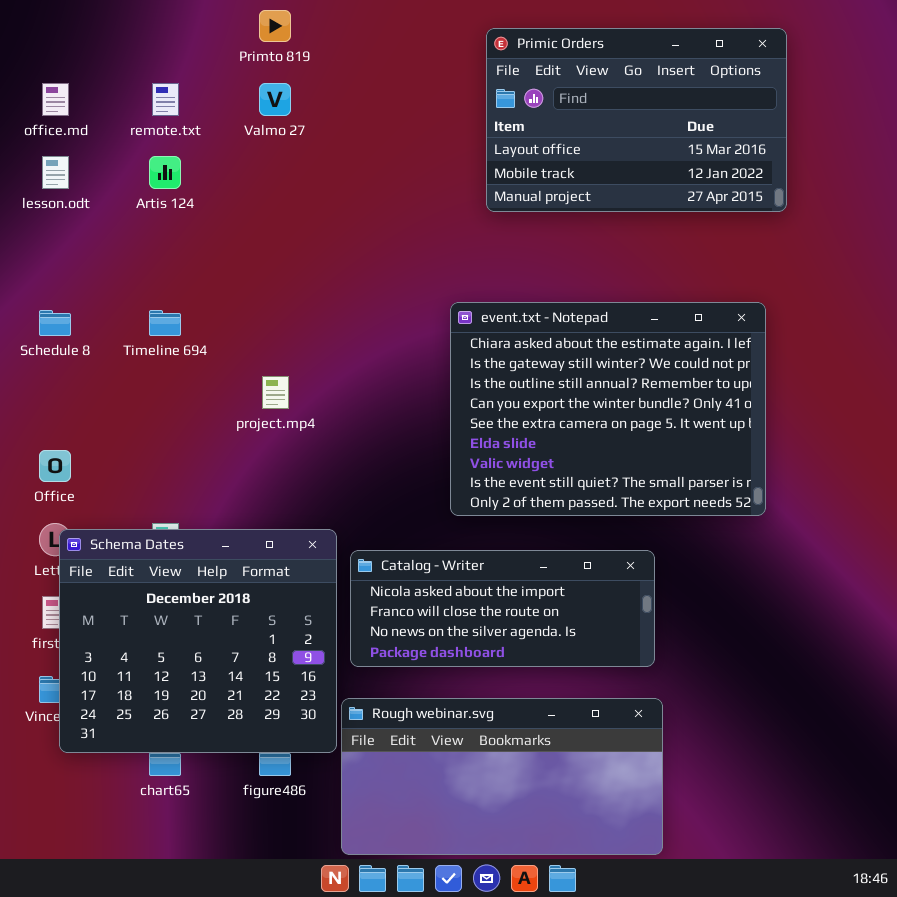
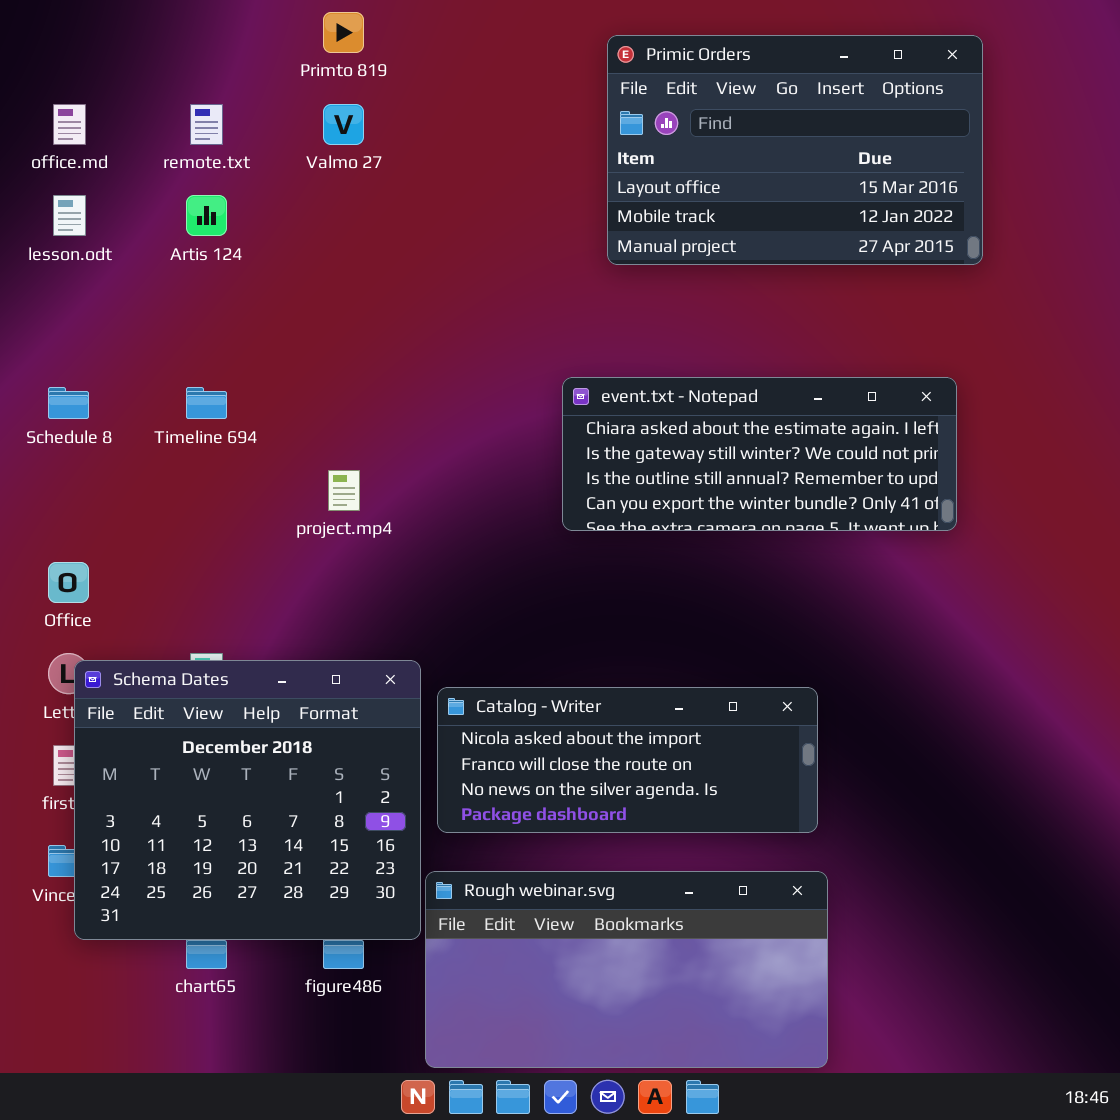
event.txt - Notepad: [450,302,766,516] -> [562,377,957,531], resized

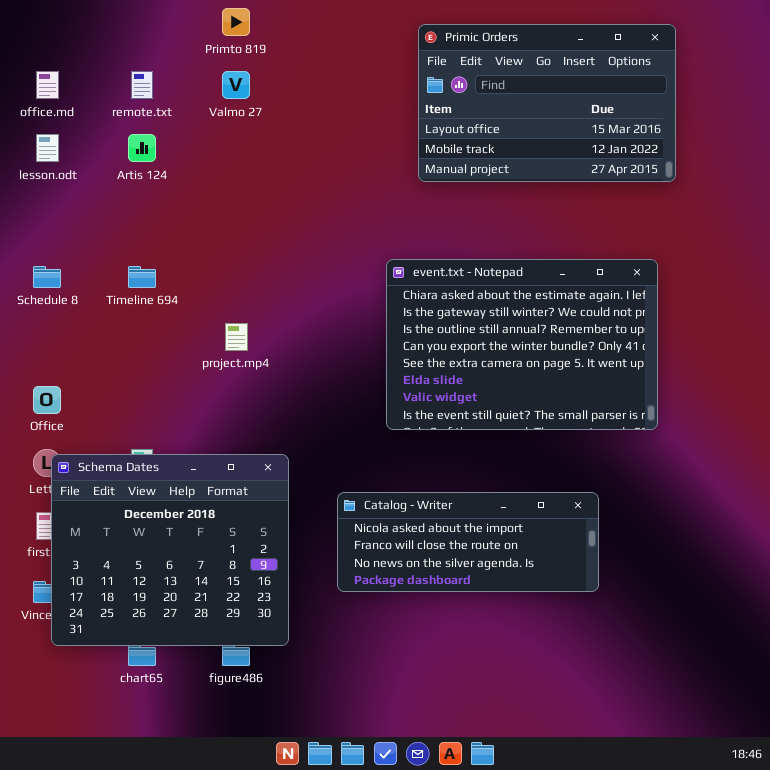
event.txt - Notepad: [562,377,957,531] -> [386,259,658,430], resized
Catalog - Writer: [437,687,818,833] -> [337,492,599,592], moved
Rough webinar.svg: [425,871,828,1068] -> none, closed

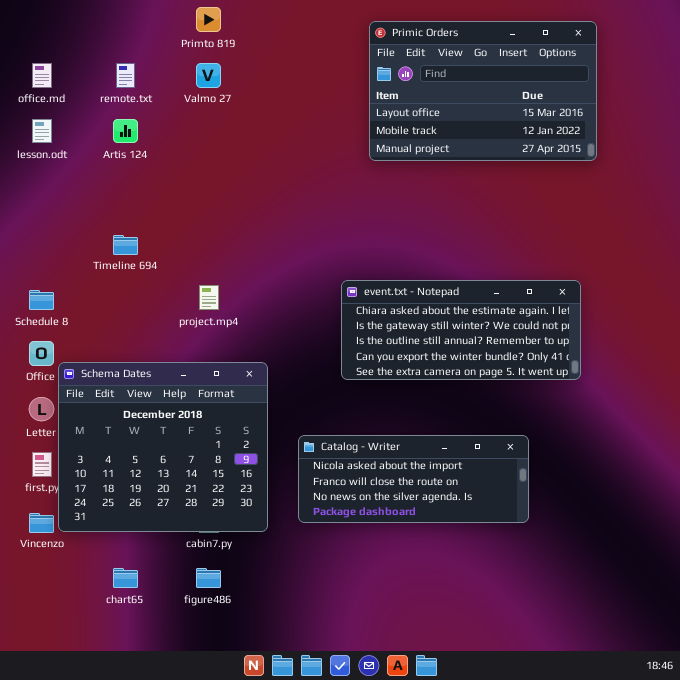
event.txt - Notepad: [386,259,658,430] -> [341,280,581,380], resized
Schedule 8: [33,266,61,288] -> [29,290,54,310], moved
Schema Dates: [51,454,289,646] -> [58,362,268,532], moved

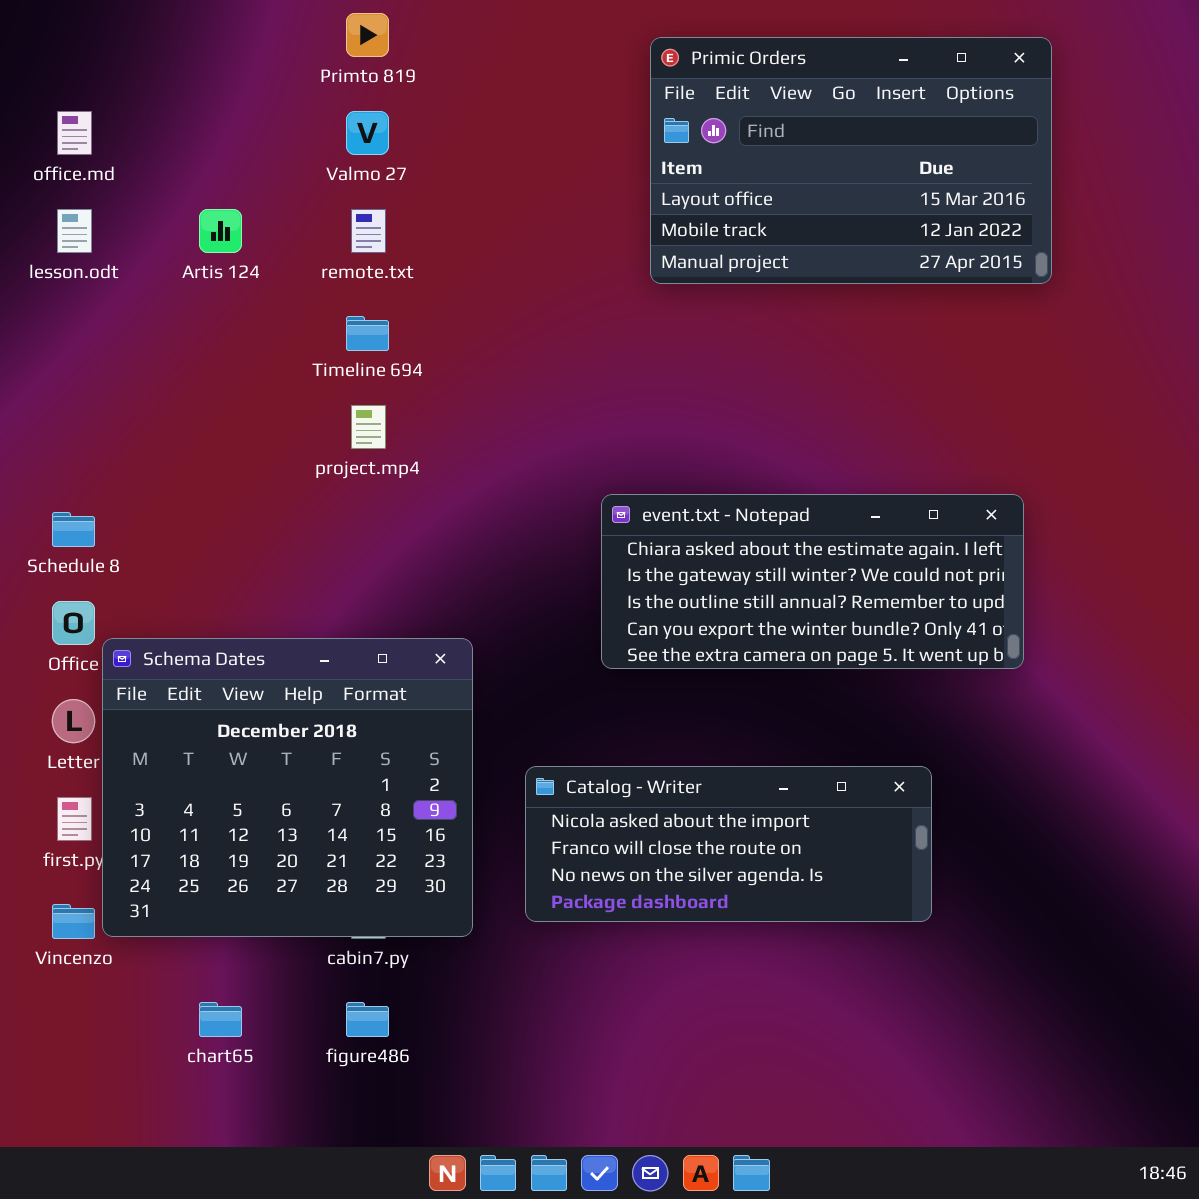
remote.txt: [116,63,135,88] -> [351,209,386,253], moved
Timeline 694: [113,235,138,255] -> [346,316,389,351], moved
project.mp4: [199,285,219,310] -> [351,405,386,449], moved

